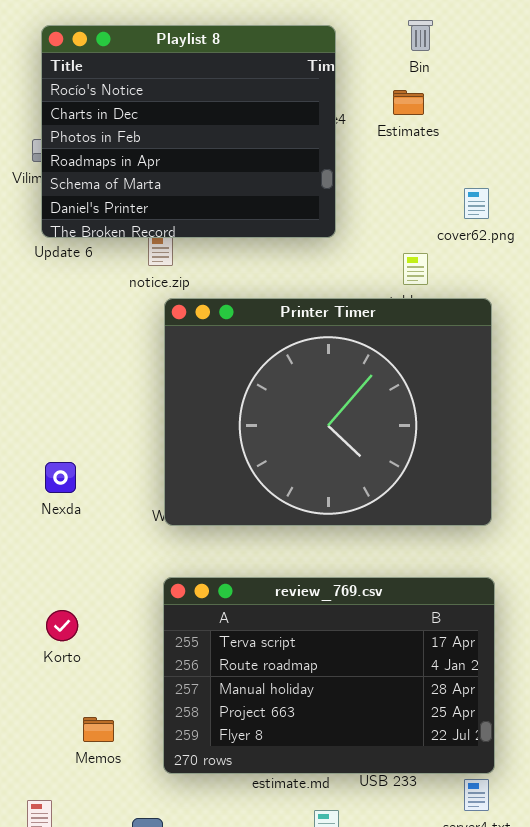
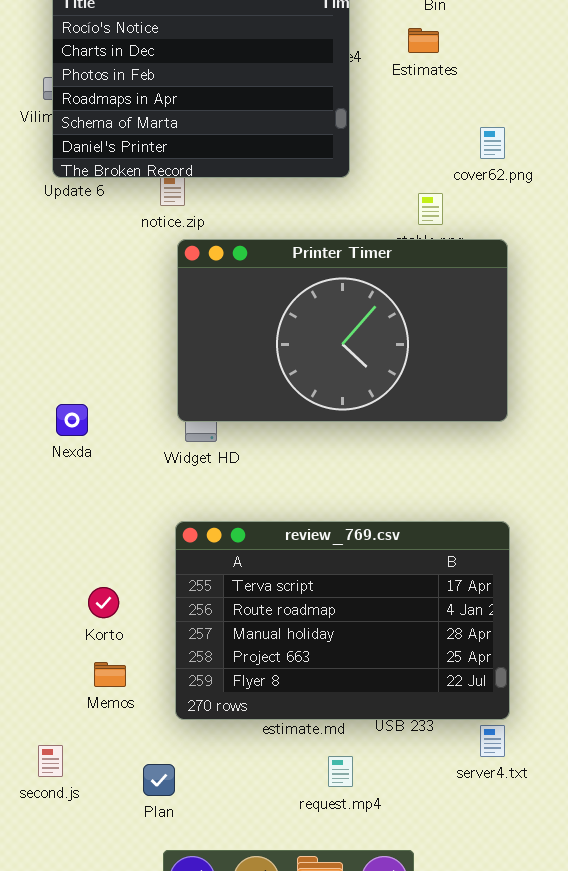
Printer Timer: [164,298,492,526] -> [177,239,508,422], resized
Korto: [46,610,78,641] -> [88,587,119,618], moved

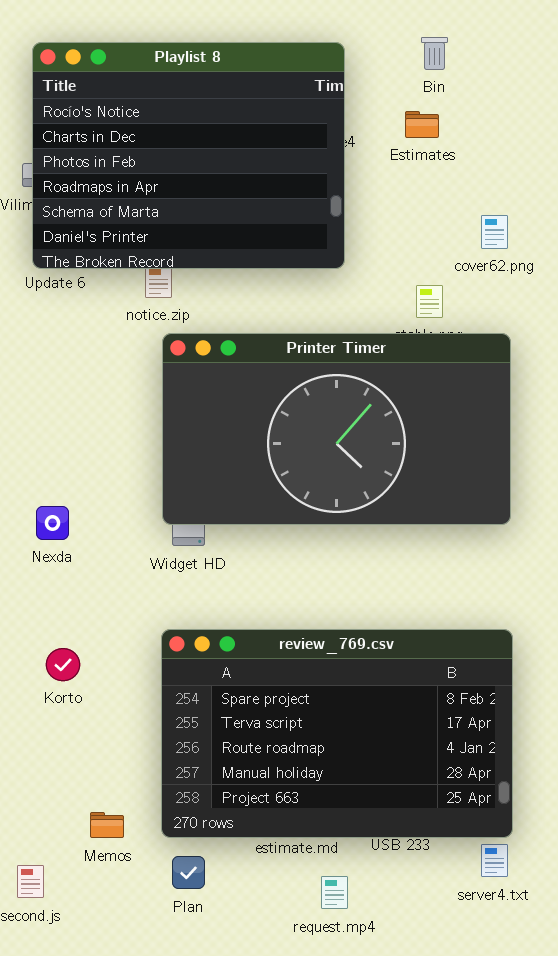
review_769.csv: [175,521,510,720] -> [161,629,513,838], scrolled up 1 row
Korto: [88,587,119,618] -> [46,648,80,681], moved
Memos: [94,662,126,687] -> [90,812,124,838], moved
Plan: [143,764,175,796] -> [172,856,205,889], moved

